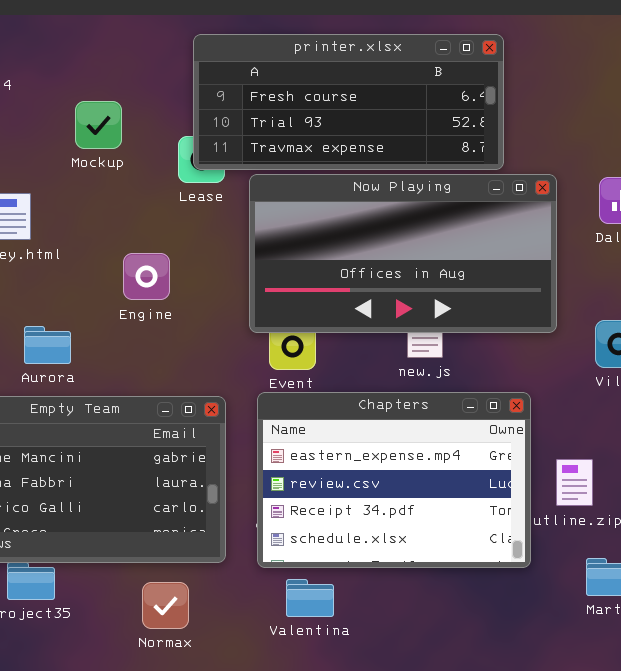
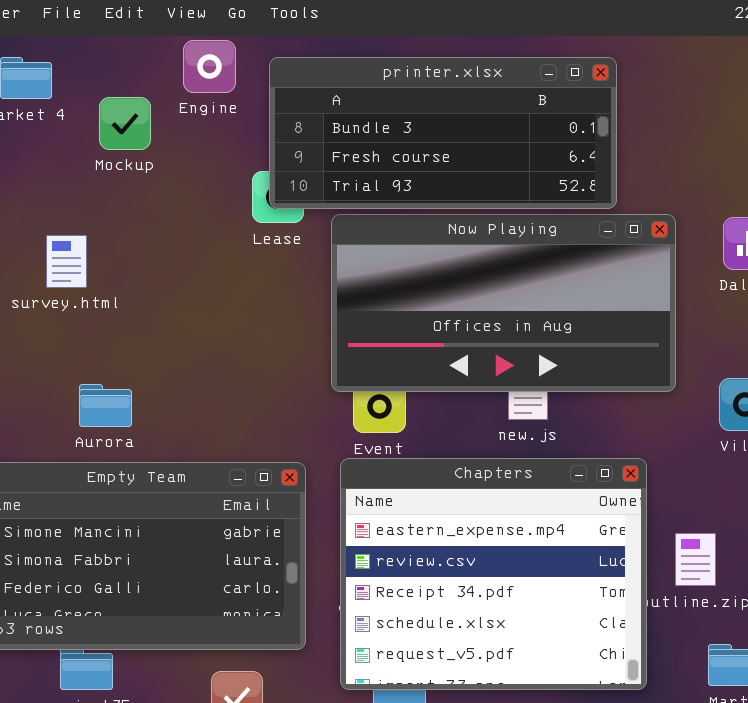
printer.xlsx: [193,34,504,170] -> [269,57,617,209], scrolled up 1 row
Mockup: [75,101,122,149] -> [99,97,151,150], moved
Engine: [123,253,170,300] -> [183,40,236,93], moved
Chapters: [257,392,531,568] -> [340,458,647,690], resized

